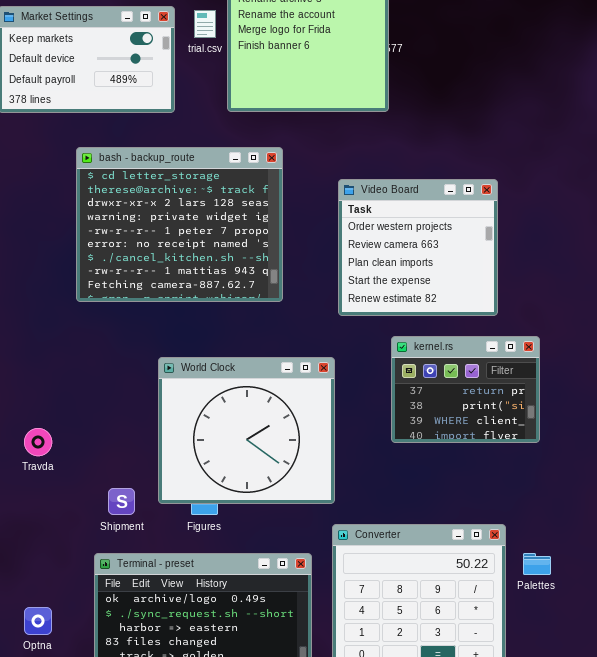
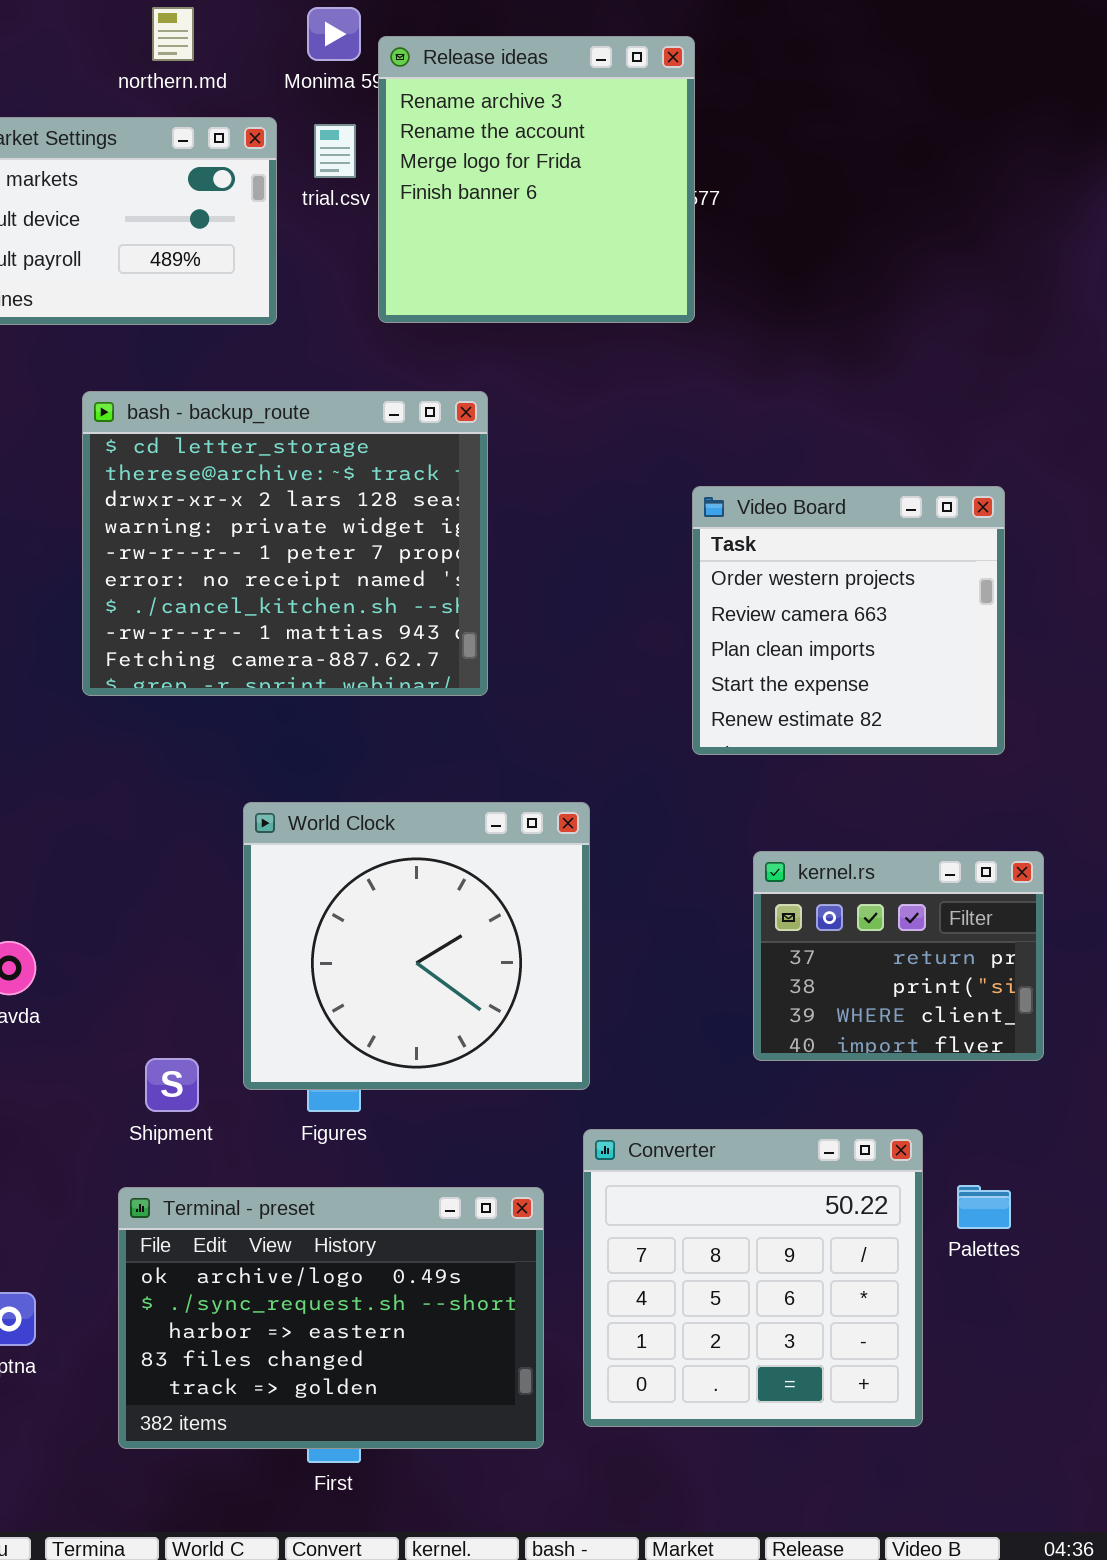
Video Board: [338,179,498,316] -> [692,486,1005,755], moved
kernel.rs: [391,336,540,443] -> [753,851,1044,1061], moved

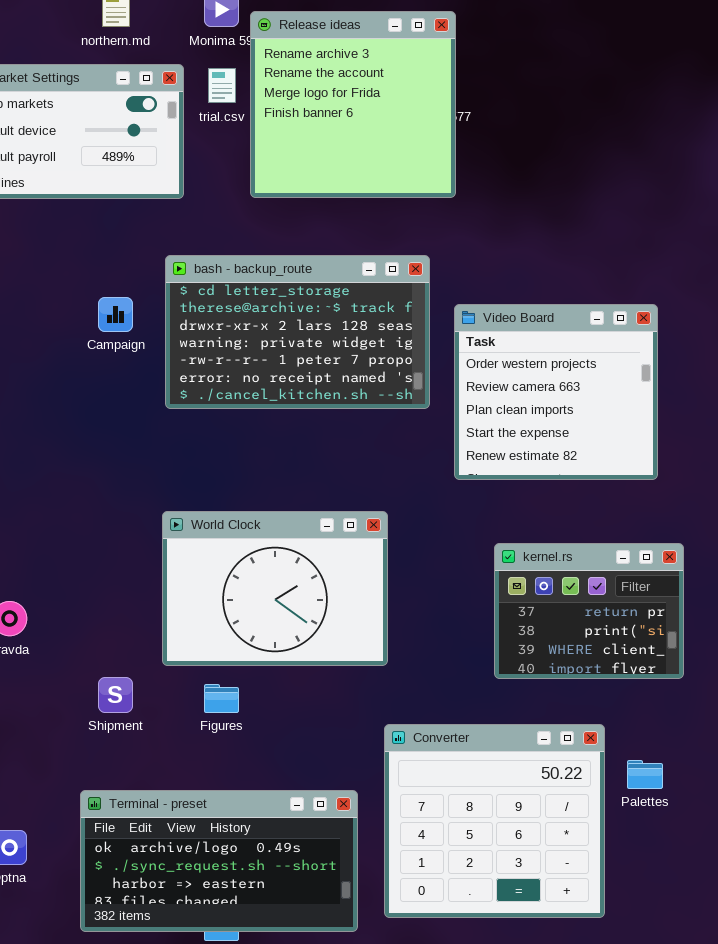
bash - backup_route: [82,391,488,696] -> [165,255,430,409], moved, resized
World Clock: [243,802,590,1090] -> [162,511,388,666], resized
Terminal - preset: [118,1187,544,1449] -> [80,790,358,932], resized

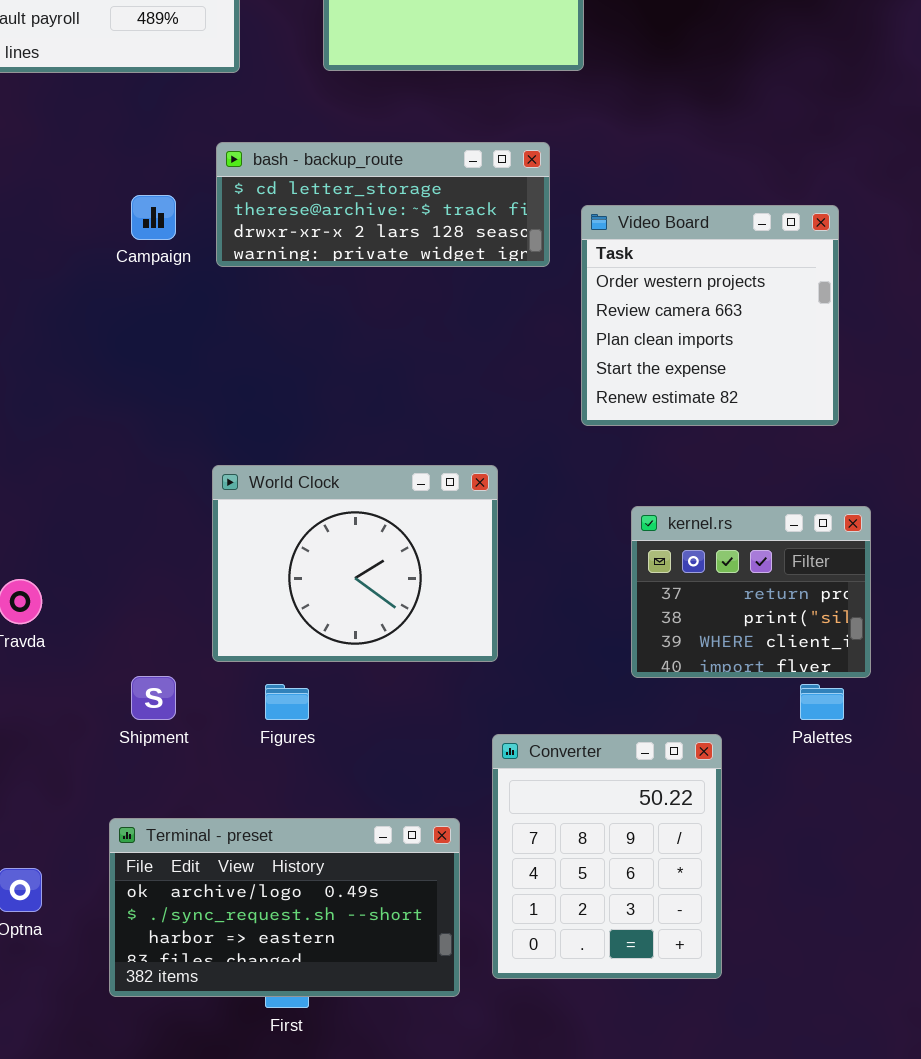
bash - backup_route: [165,255,430,409] -> [216,142,550,267], resized
Converter: [384,724,605,918] -> [492,734,722,979], resized
Palettes: [627,760,663,789] -> [800,684,844,720], moved

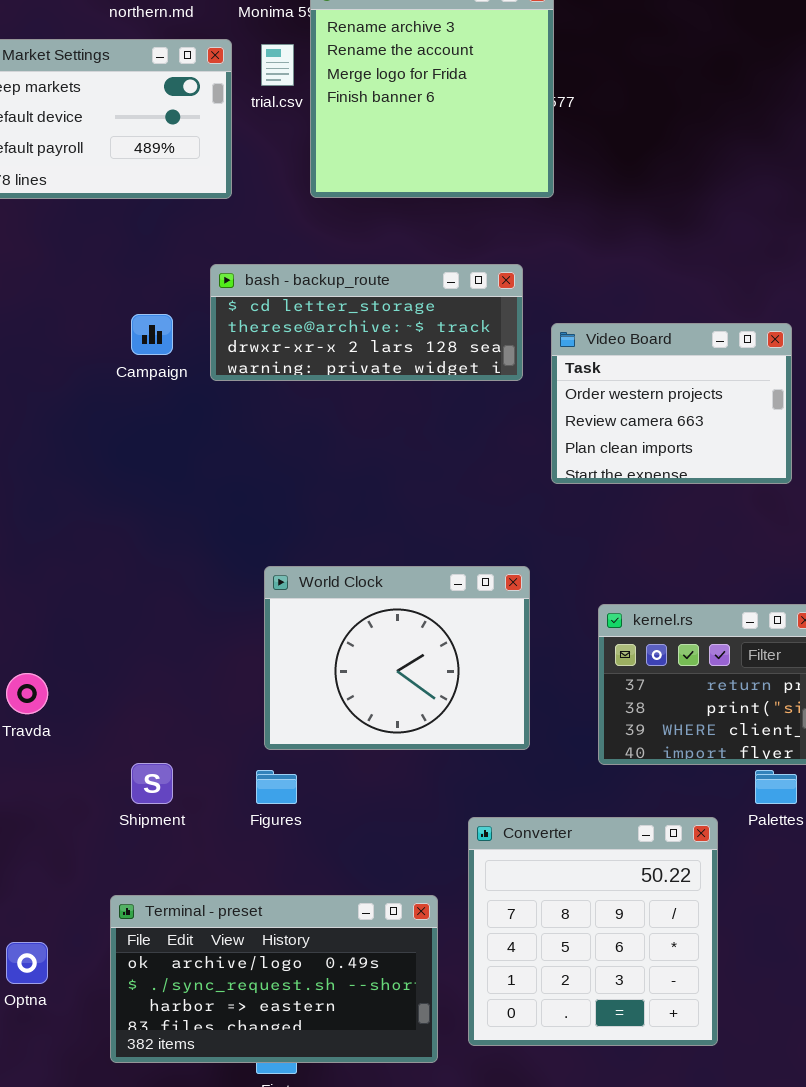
Video Board: [581,205,839,426] -> [551,323,792,484], resized
World Clock: [212,465,498,662] -> [264,566,530,750], moved
Converter: [492,734,722,979] -> [468,817,718,1046], resized

